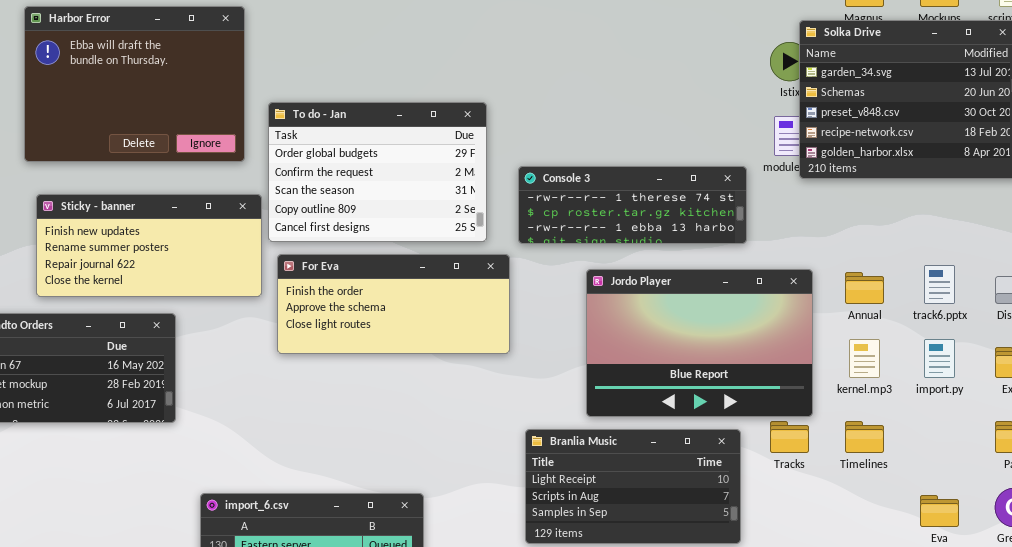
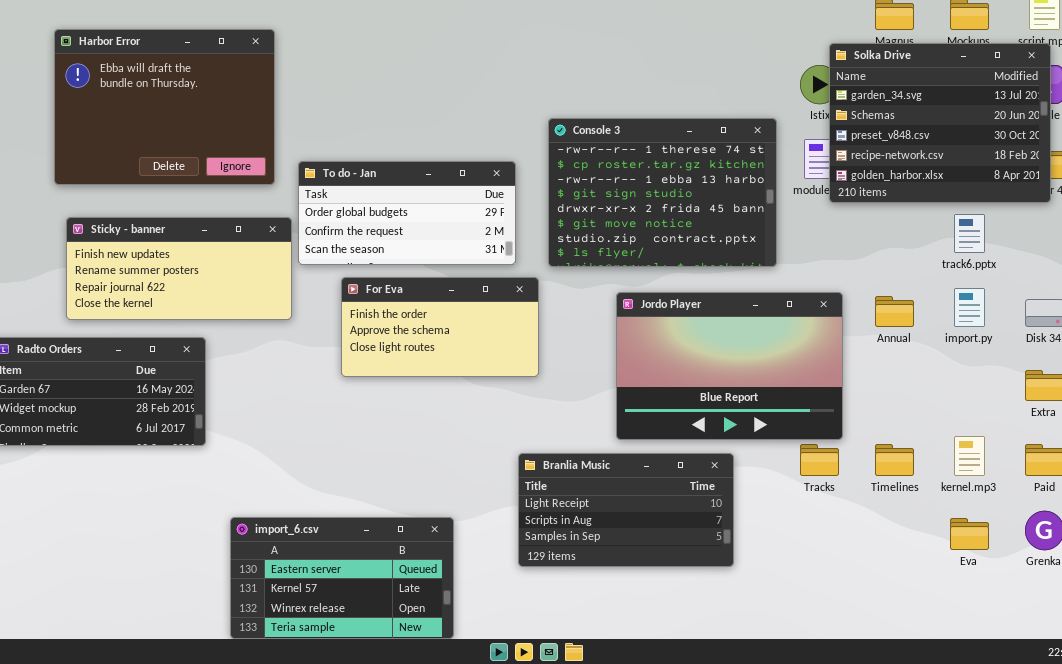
To do - Jan: [268,102,487,242] -> [298,161,516,265], resized
Console 3: [518,166,747,244] -> [548,118,777,267], resized
For Eva: [277,254,510,354] -> [341,277,539,377], resized
track6.pptx: [924,265,955,304] -> [954,214,985,253], moved
kernel.mp3: [849,339,880,378] -> [954,436,985,476], moved
import.py: [924,339,955,378] -> [954,288,985,327], moved
Branlia Music: [525,429,741,544] -> [518,453,734,567], moved

